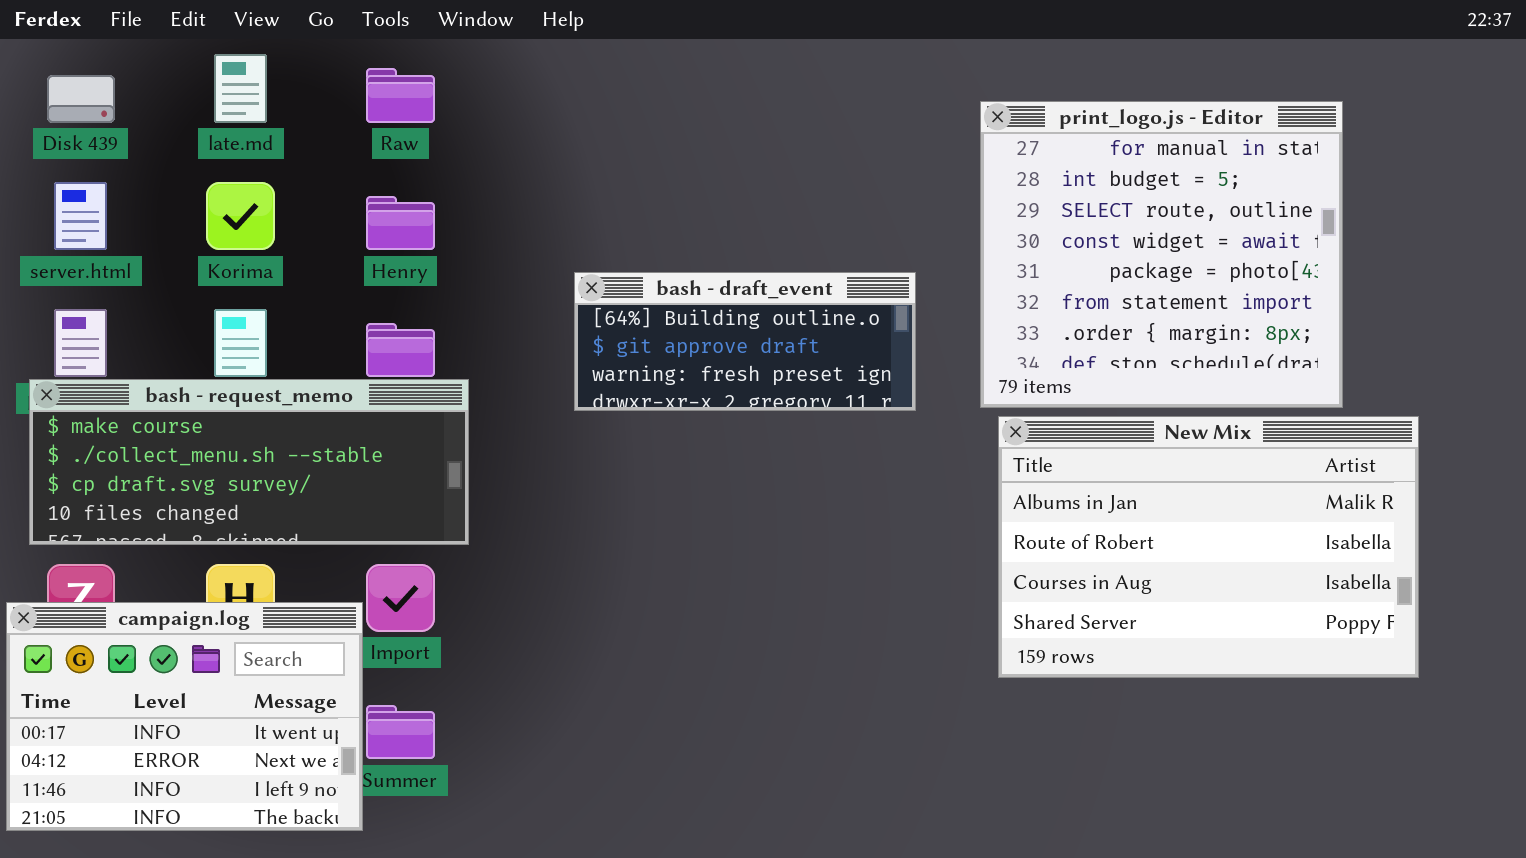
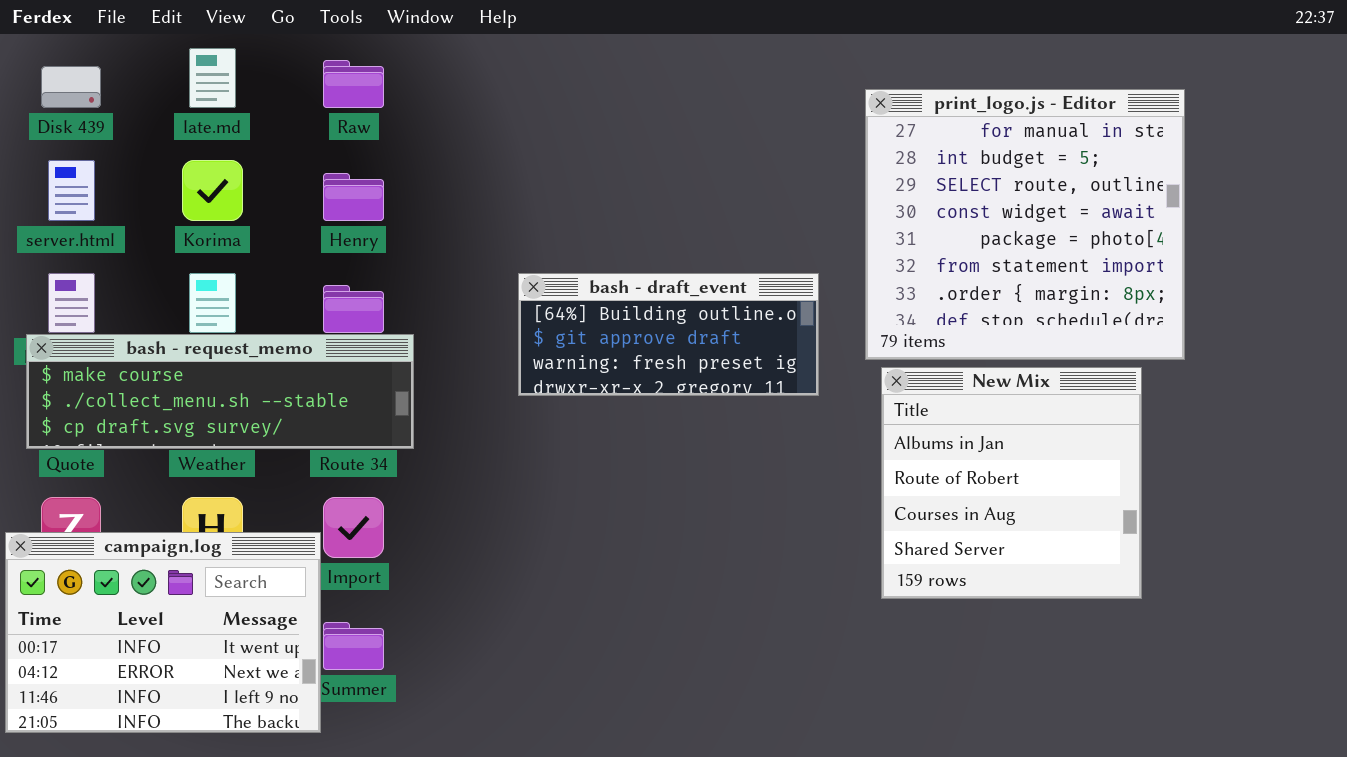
bash - draft_event: [574,272,916,411] -> [518,273,819,396], moved
bash - request_memo: [29,379,469,545] -> [26,334,414,449], resized
New Mix: [998,416,1419,678] -> [881,367,1142,599], resized

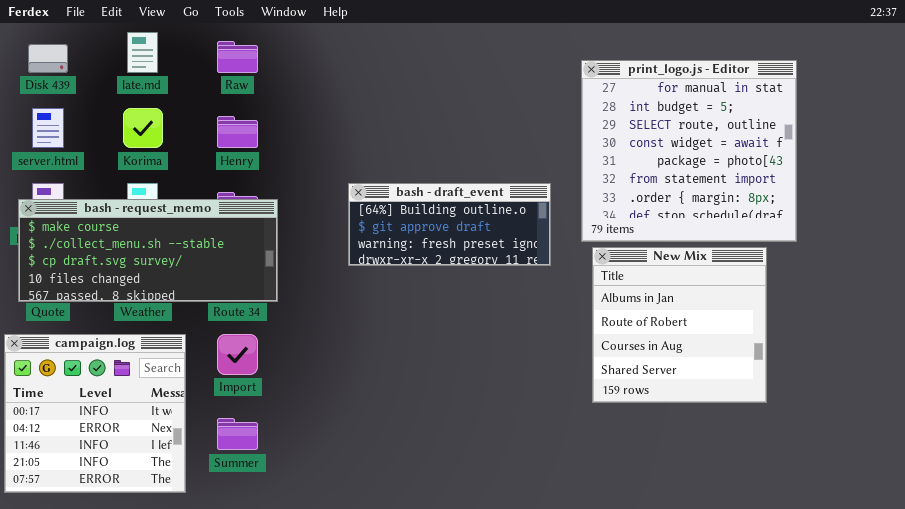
bash - request_memo: [26,334,414,449] -> [18,199,278,302], resized
campaign.log: [5,532,321,733] -> [4,334,186,493], resized

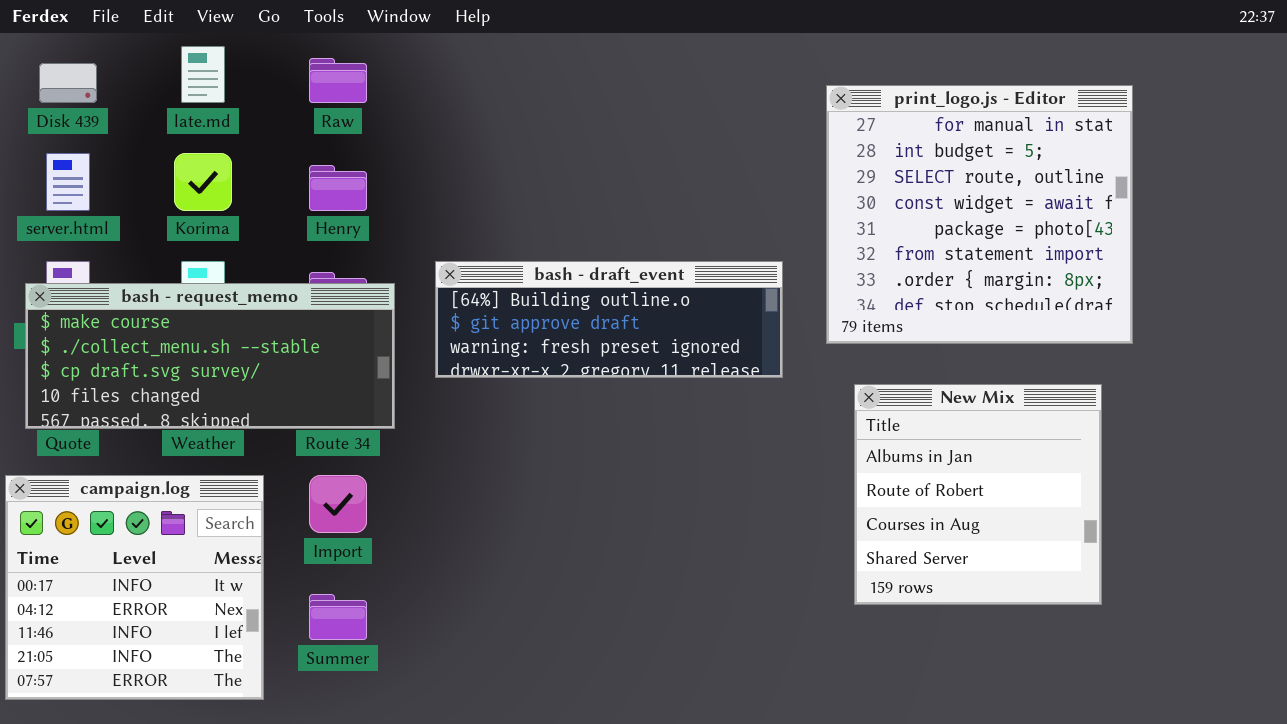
bash - draft_event: [348,183,551,266] -> [435,261,783,378], resized
New Mix: [592,247,767,403] -> [854,384,1102,605], moved

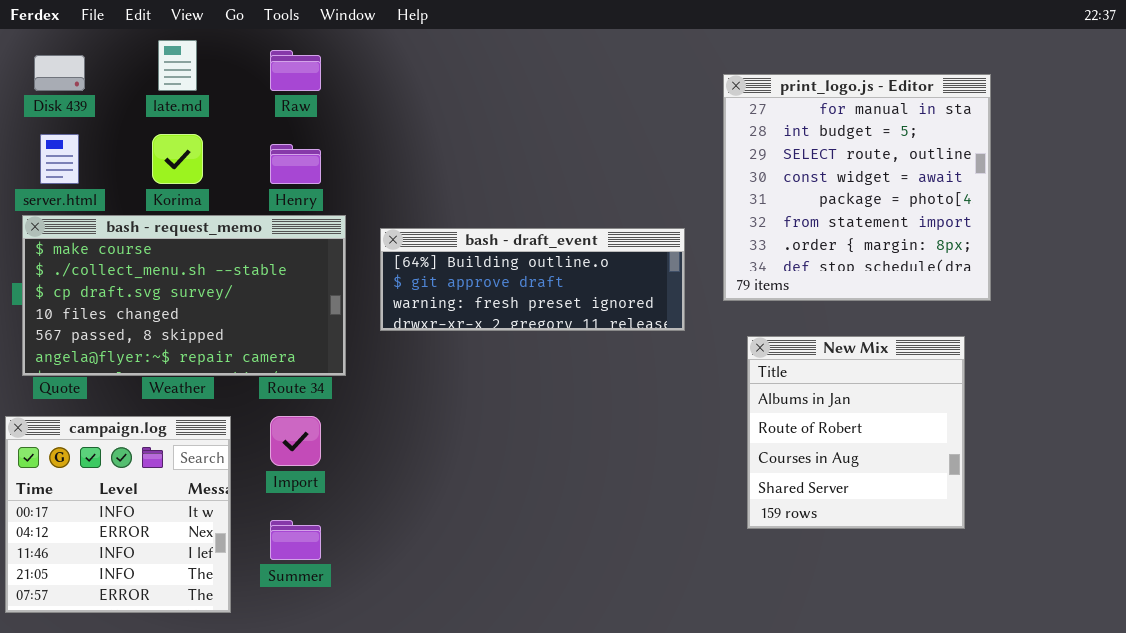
bash - request_memo: [25,283,395,429] -> [22,215,346,376], resized

